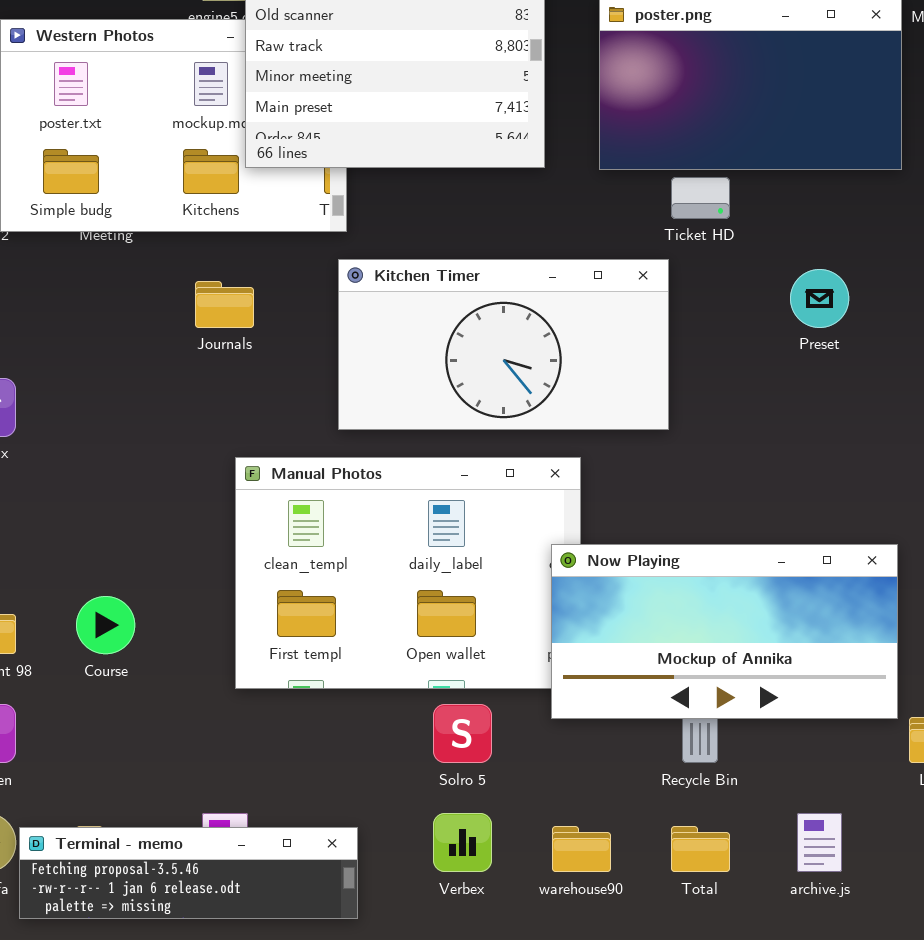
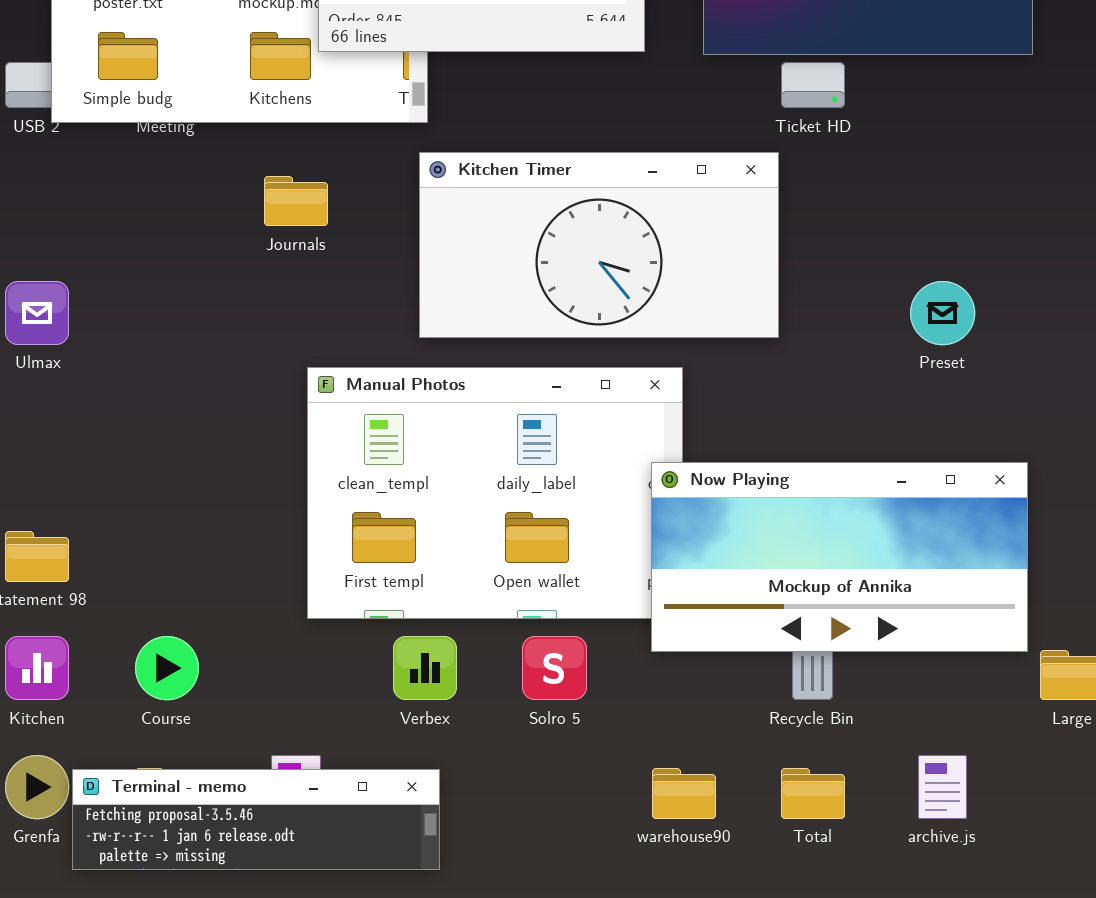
Preset: [790,269,849,328] -> [910,281,975,345], moved
Course: [76,596,135,654] -> [135,636,199,700], moved
Verbex: [433,813,492,872] -> [393,636,457,700], moved

